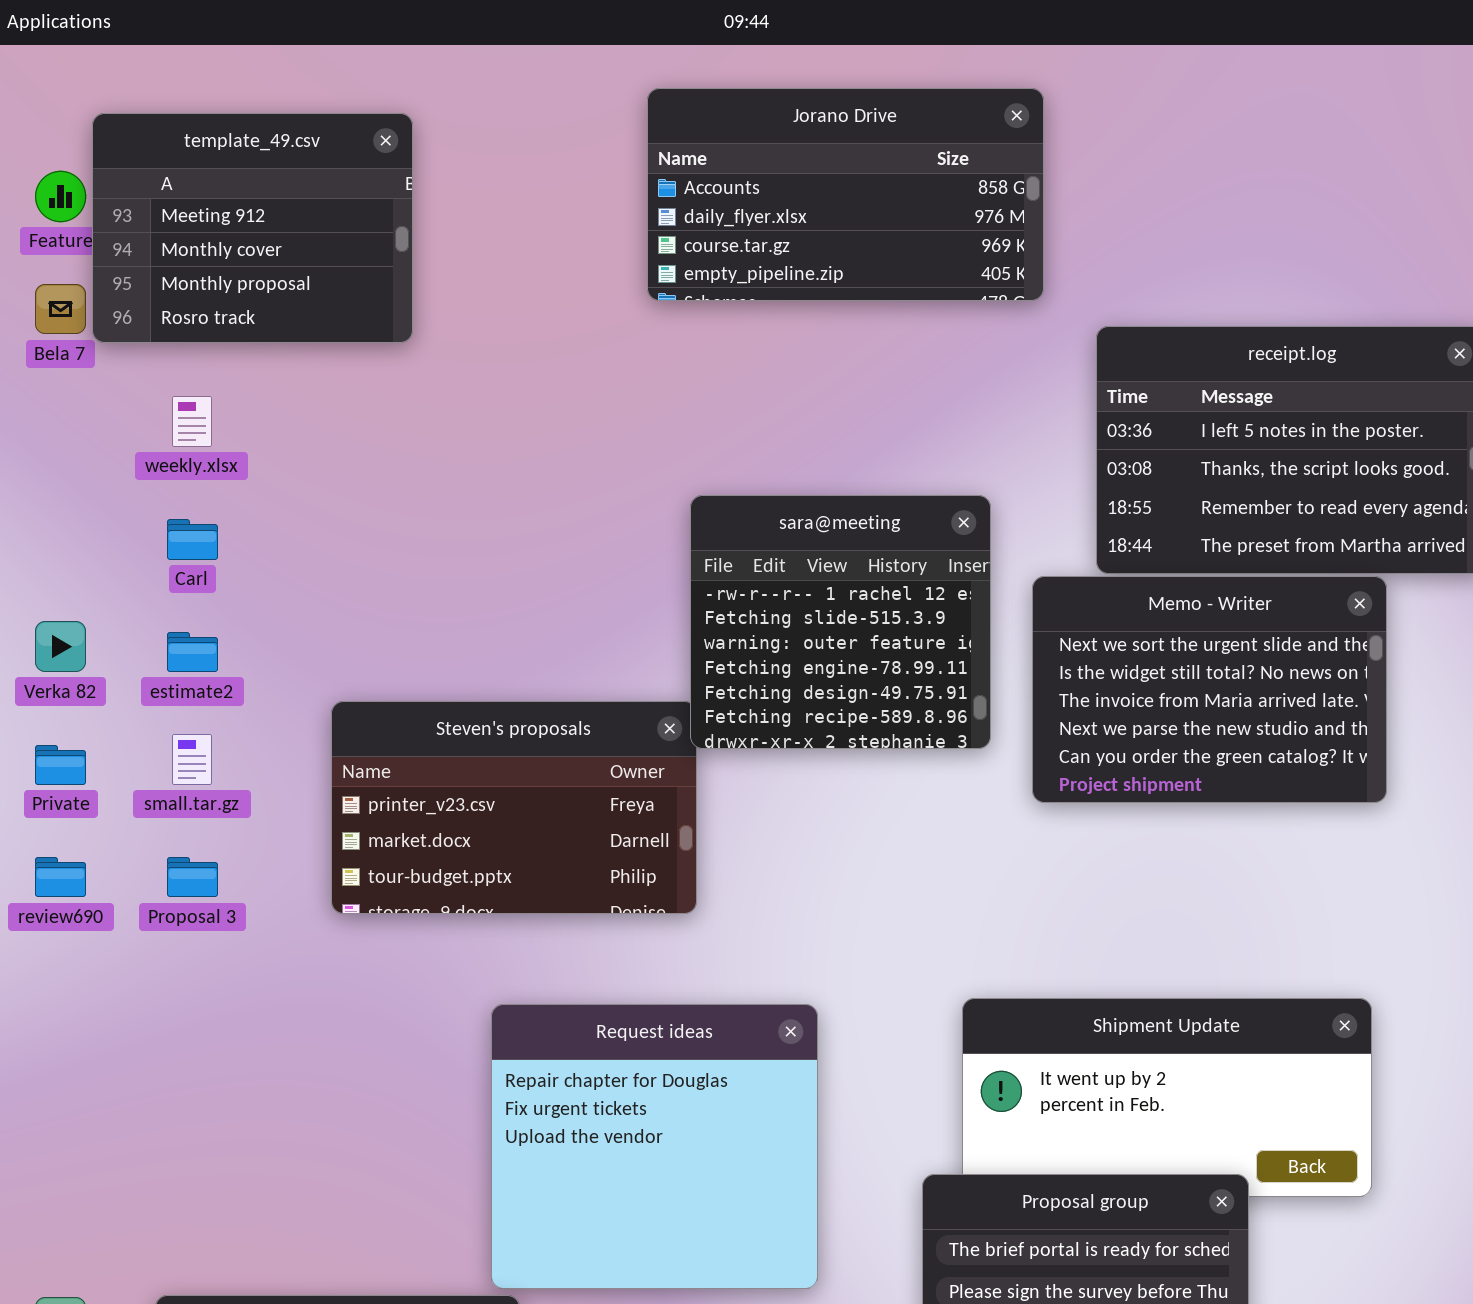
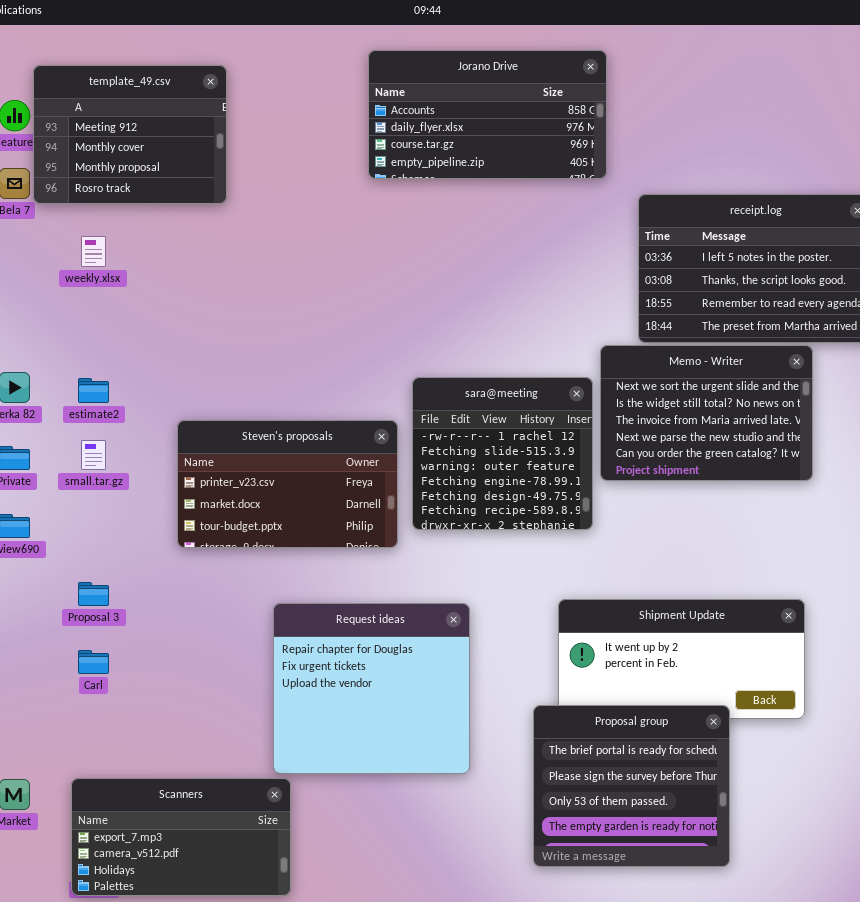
sara@meeting: [690,495,991,749] -> [412,377,593,530], moved
Carl: [167,519,218,560] -> [78,650,109,674], moved
Proposal 3: [167,857,218,897] -> [78,582,109,606], moved

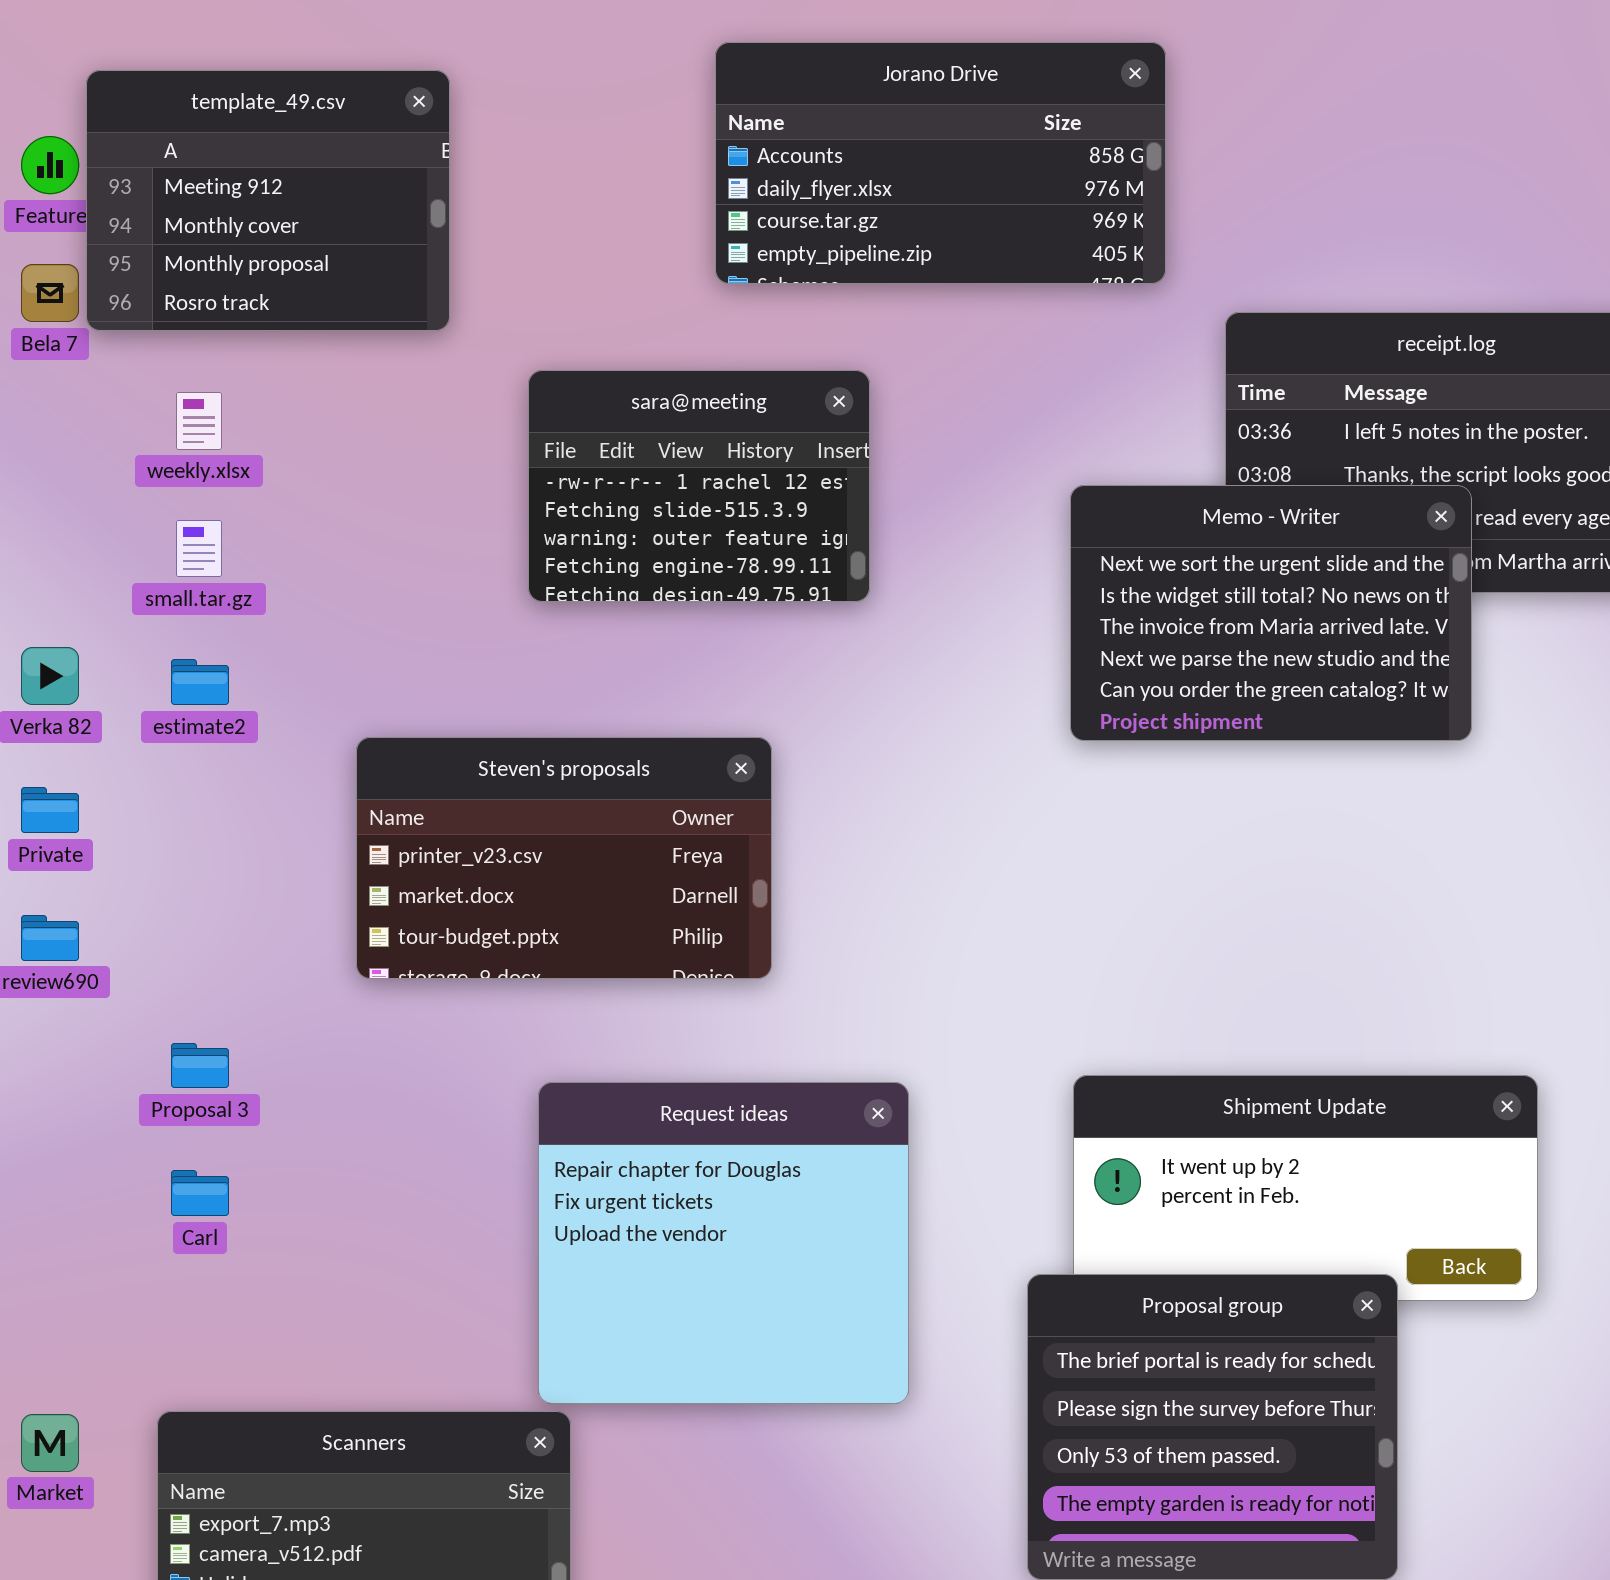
Memo - Writer: [600,345,813,481] -> [1070,485,1472,741], moved
sara@meeting: [412,377,593,530] -> [528,370,870,602], moved, resized
small.tar.gz: [81,440,106,470] -> [176,520,222,577], moved

